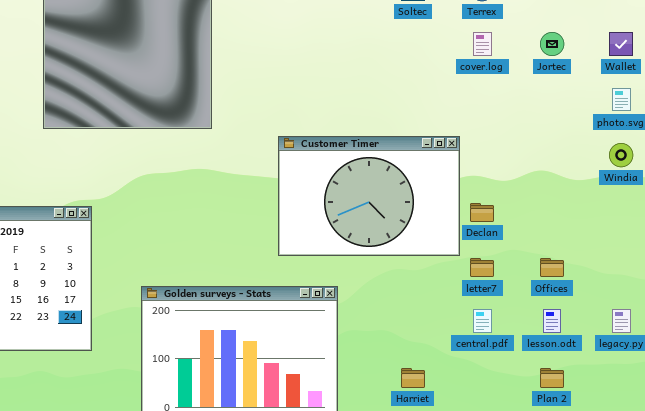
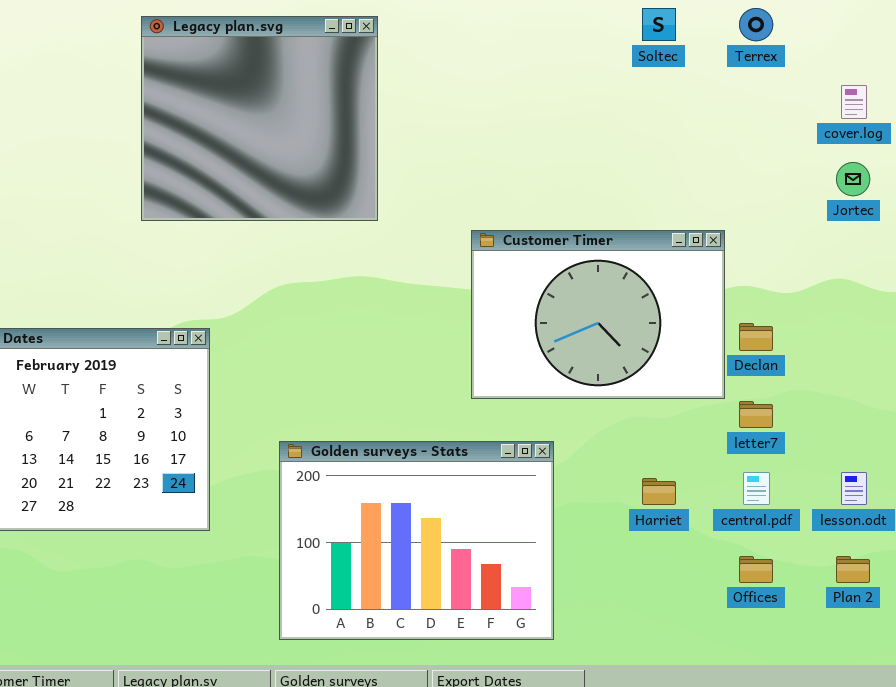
cover.log: [473,32,492,56] -> [841,85,867,119], moved
Jortec: [540,32,564,56] -> [836,162,870,196], moved
Offices: [540,258,564,277] -> [739,556,773,583], moved
Harriet: [401,368,425,388] -> [642,478,676,505], moved

